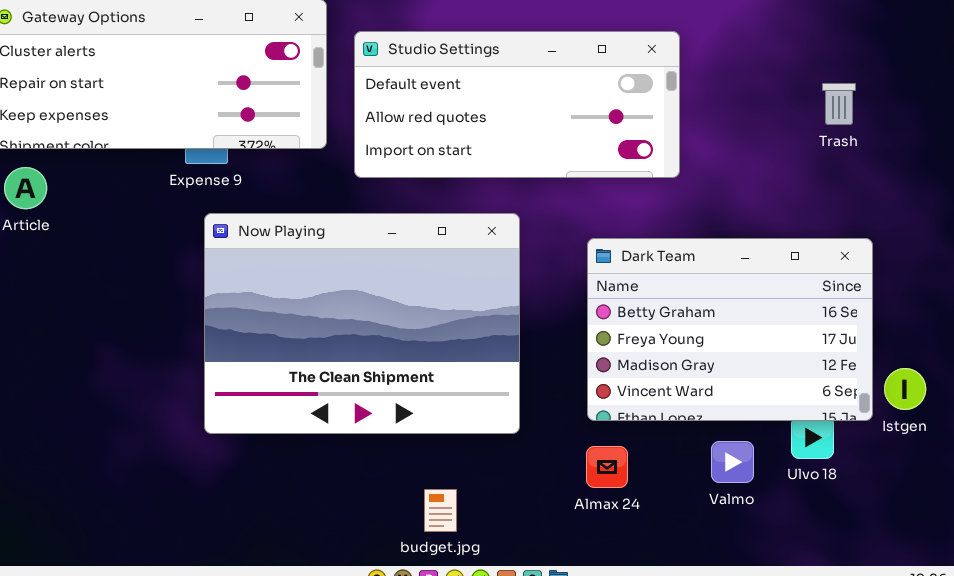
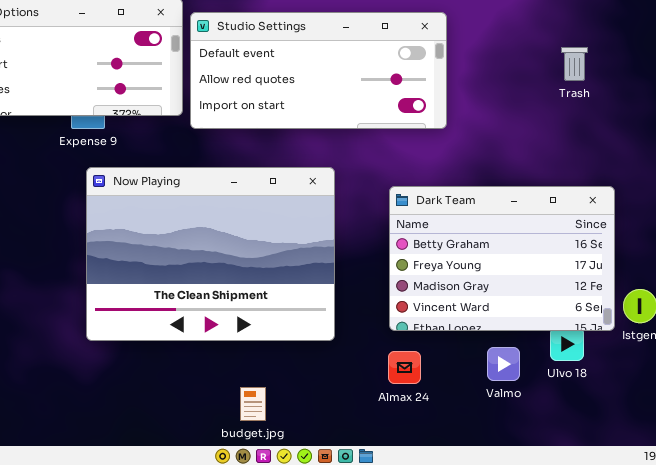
Studio Settings: [354,31,680,178] -> [190,12,447,129], moved
Trash: [822,83,856,125] -> [561,47,588,81], moved
budget.jpg: [424,489,457,532] -> [240,387,266,421], moved

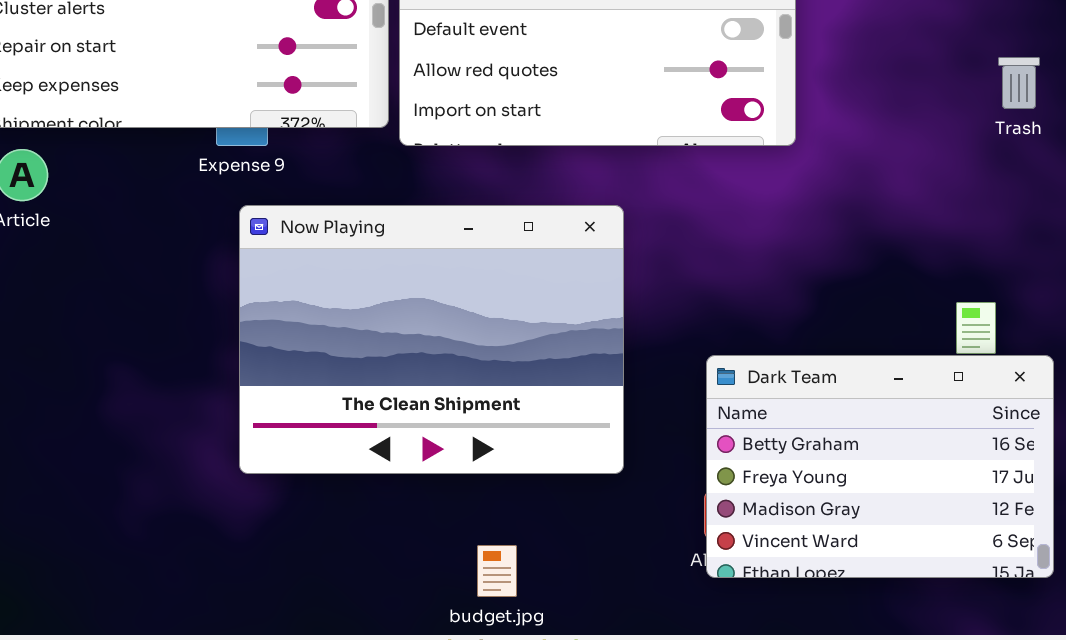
Trash: [561,47,588,81] -> [998,57,1040,109], moved
Dark Team: [389,186,615,331] -> [706,355,1054,578], moved

